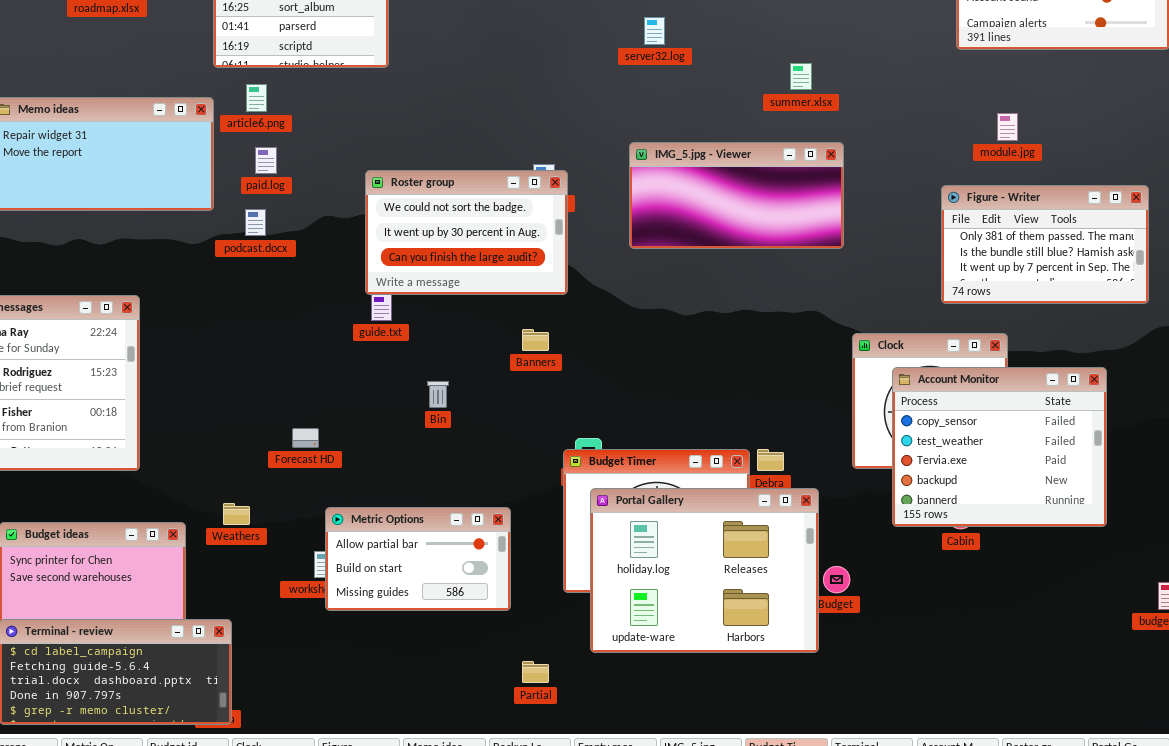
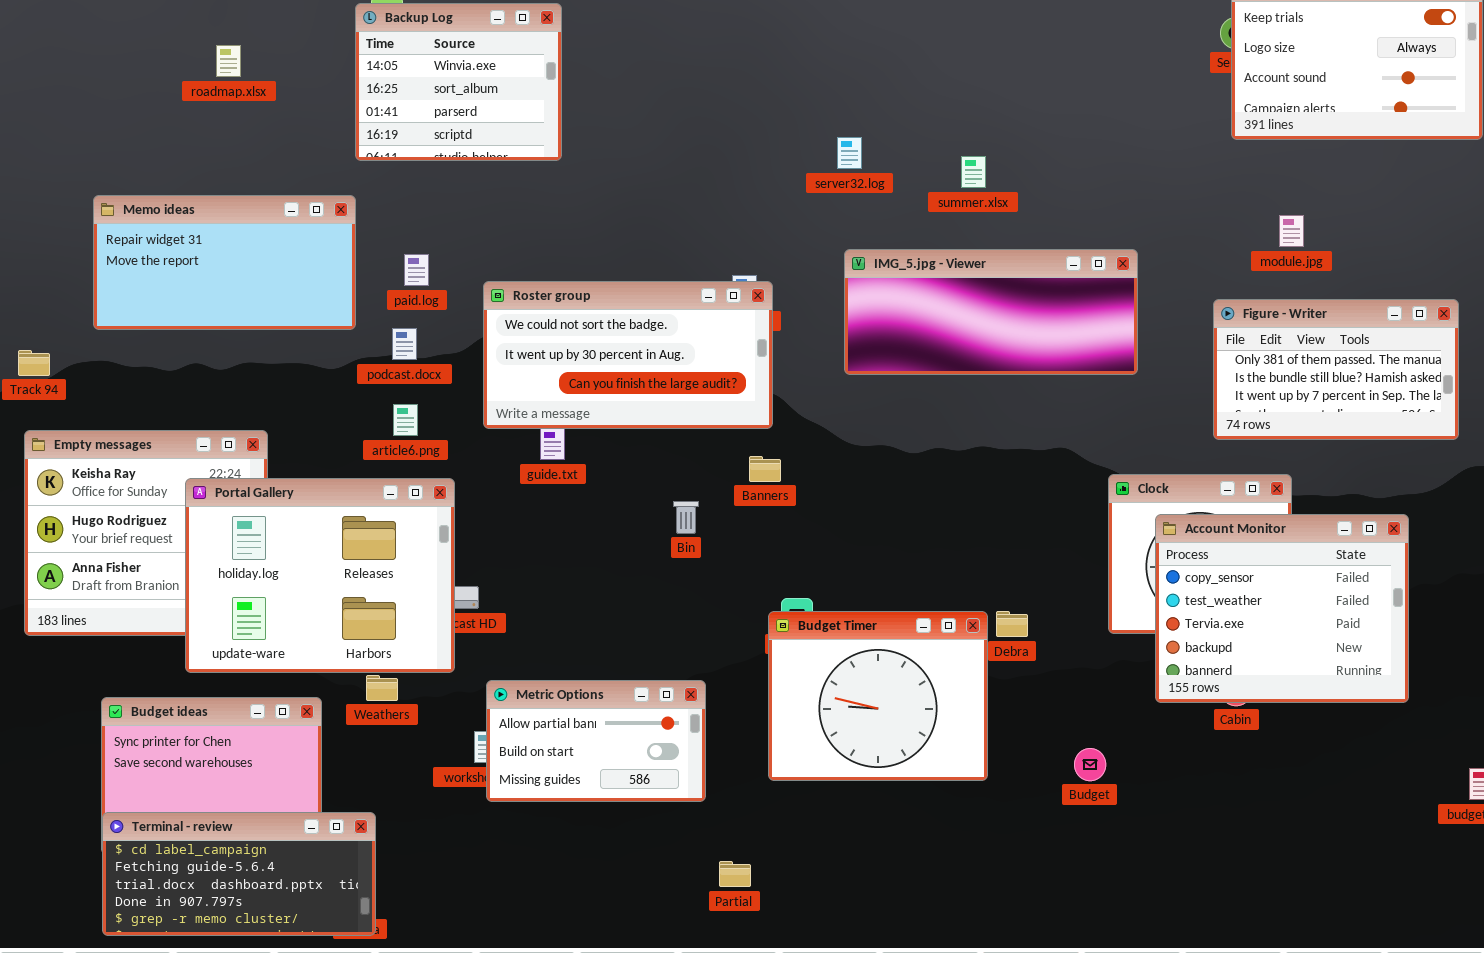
server32.log: [644,17,665,45] -> [837,137,862,169], moved
summer.xlsx: [790,63,812,90] -> [961,156,986,188], moved
article6.png: [246,84,267,112] -> [393,404,418,436], moved
IMG_5.jpg - Viewer: [629,142,844,249] -> [844,249,1138,375], resized
Roster group: [365,170,568,295] -> [483,281,773,429], resized
Banners: [522,329,549,351] -> [749,456,781,482], moved
Bin: [427,381,449,408] -> [673,501,699,534], moved
Portal Gallery: [590,488,819,653] -> [185,478,455,673], moved

